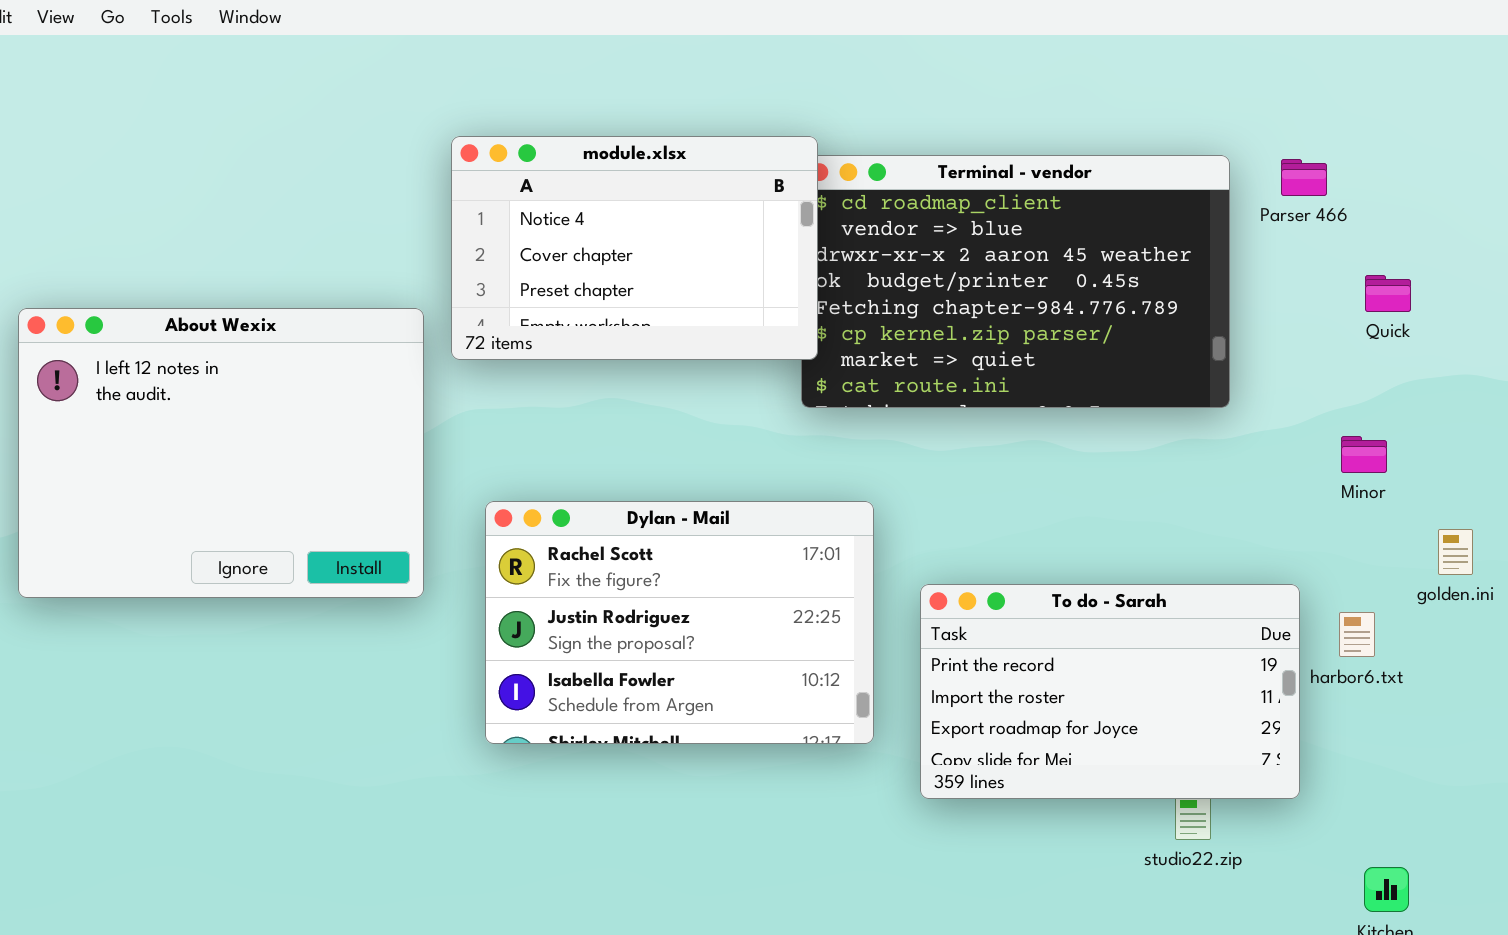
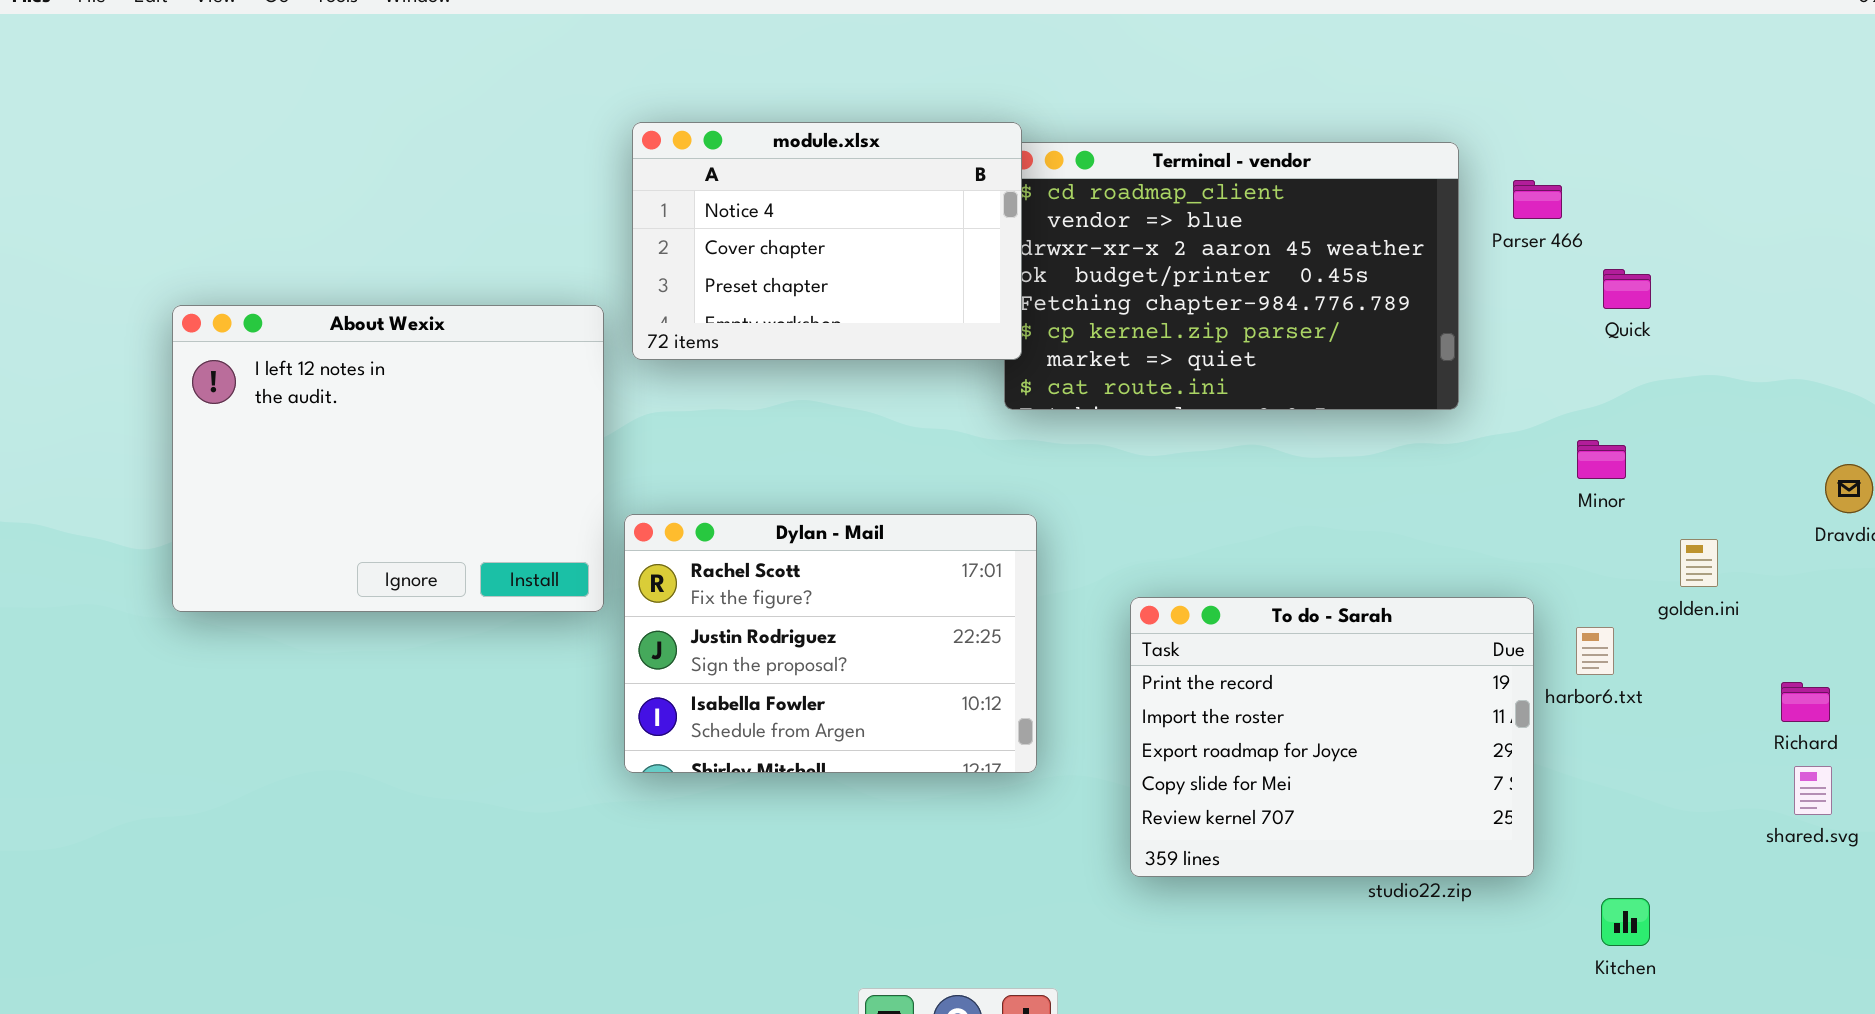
Parser 466: [1281,159,1327,196] -> [1513,180,1562,219], moved
Dylan - Mail: [485,501,874,744] -> [624,514,1037,773], moved
To do - Sarah: [920,584,1300,799] -> [1130,597,1534,877], resized

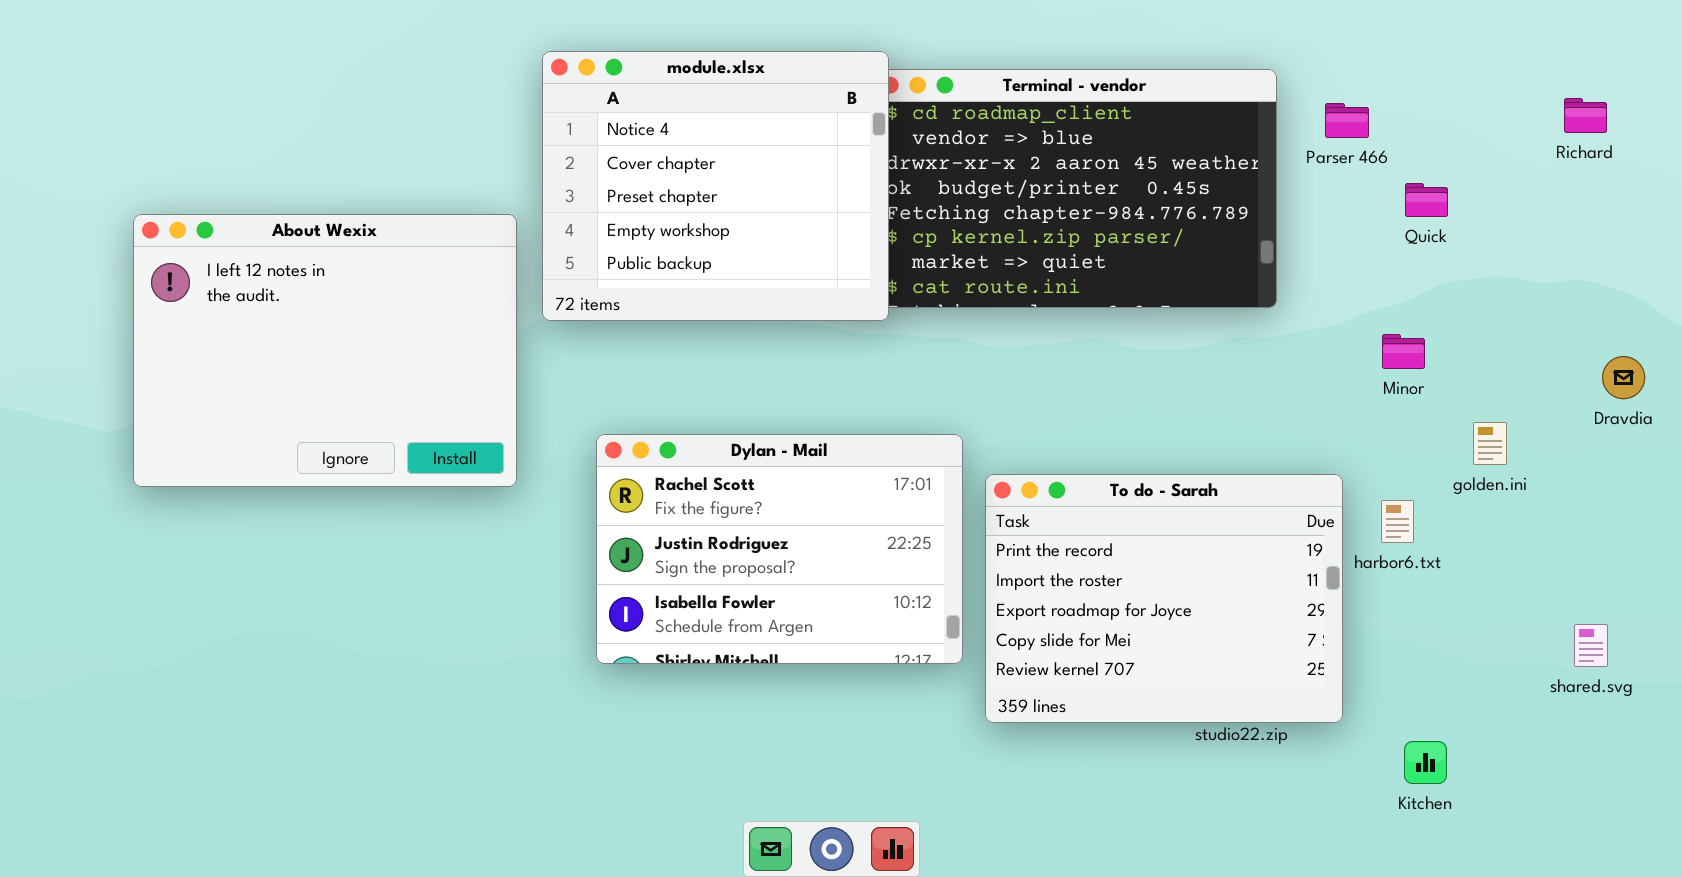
module.xlsx: [632,122,1022,360] -> [542,51,889,321], resized
Dylan - Mail: [624,514,1037,773] -> [596,434,963,664], moved
Richard: [1781,682,1830,722] -> [1564,98,1607,133], moved

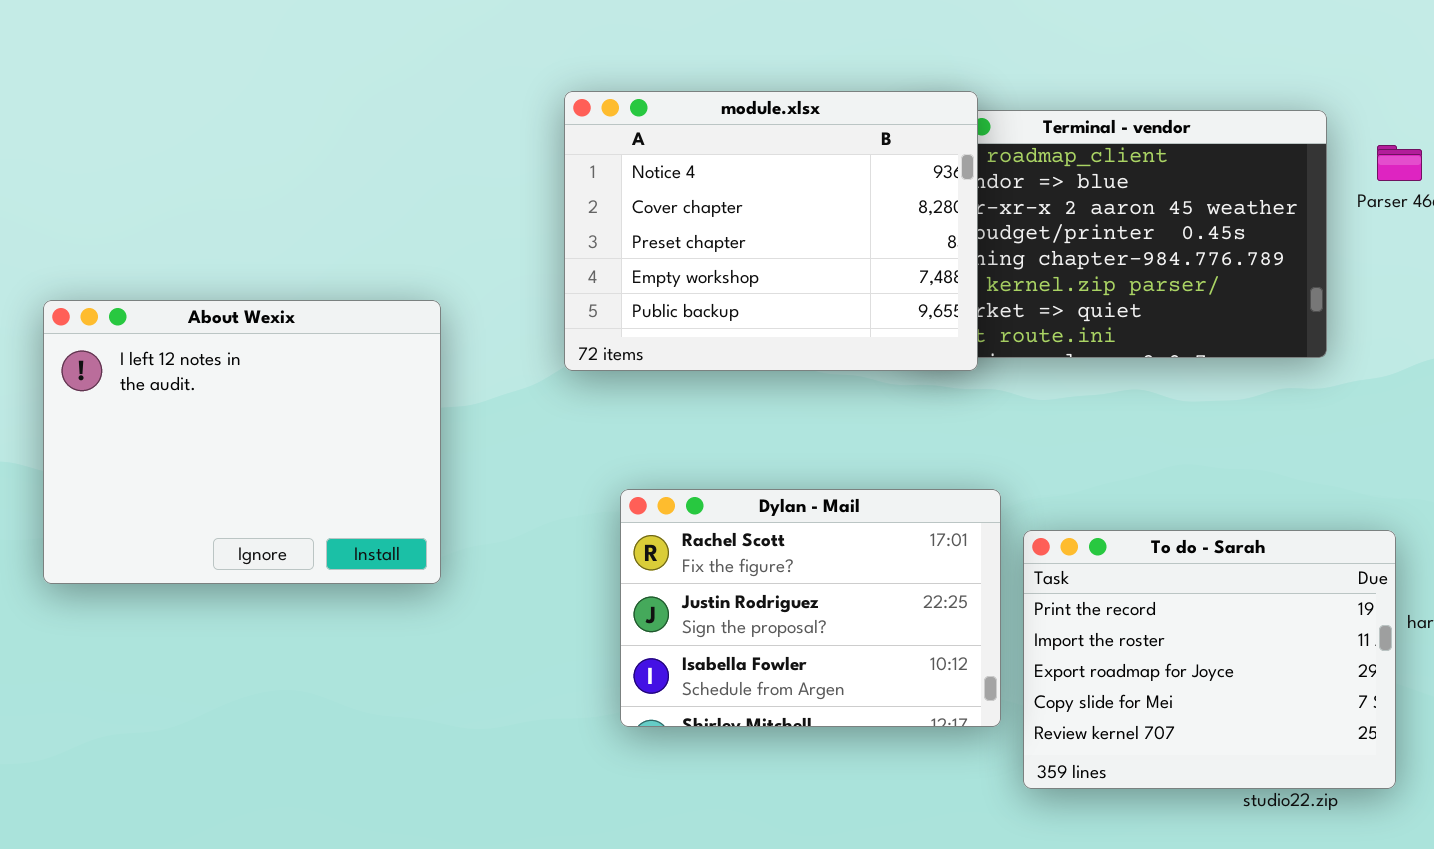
module.xlsx: [542,51,889,321] -> [564,91,978,371], resized
About Wexix: [133,214,517,487] -> [43,300,441,584], moved

